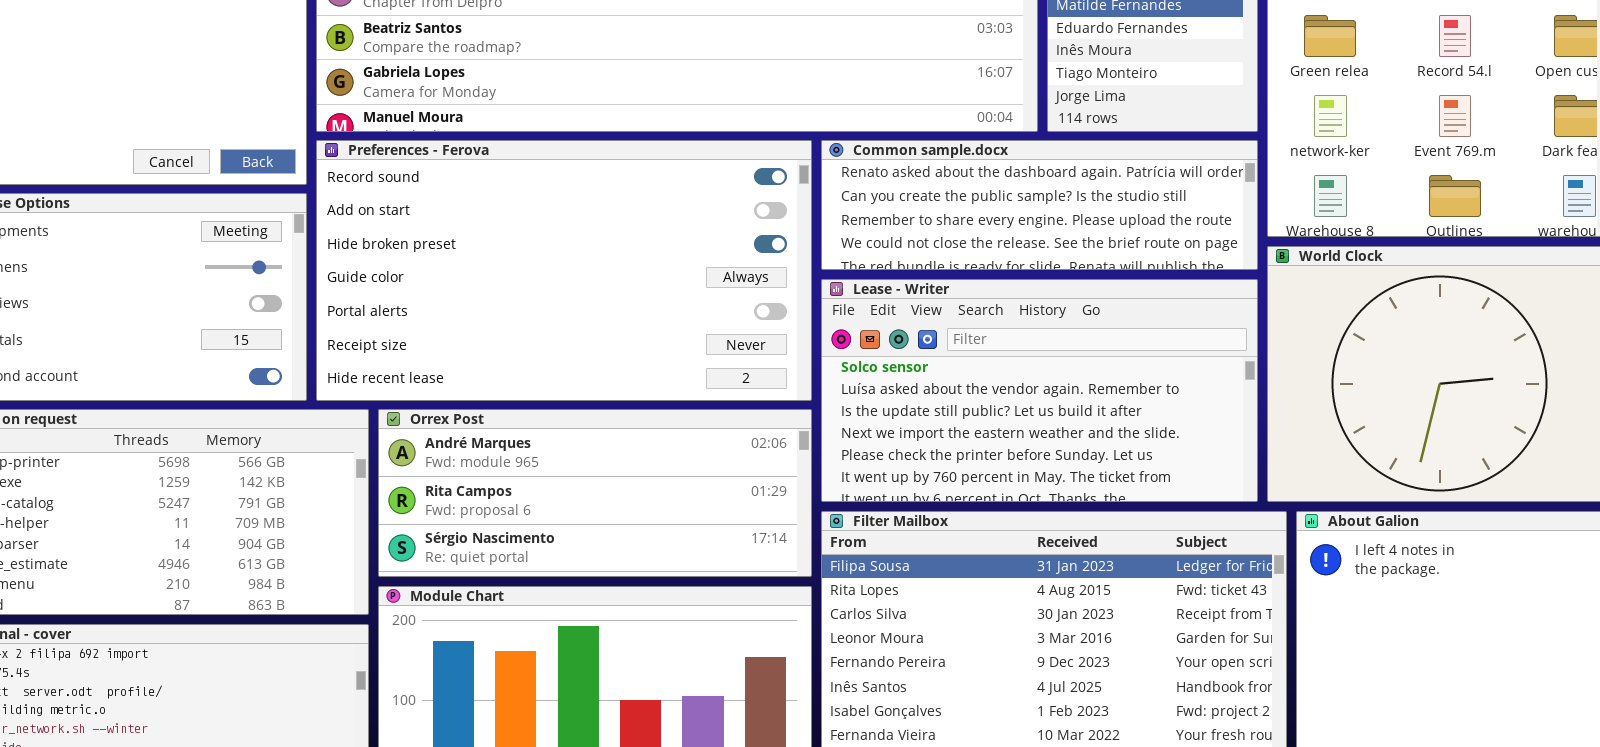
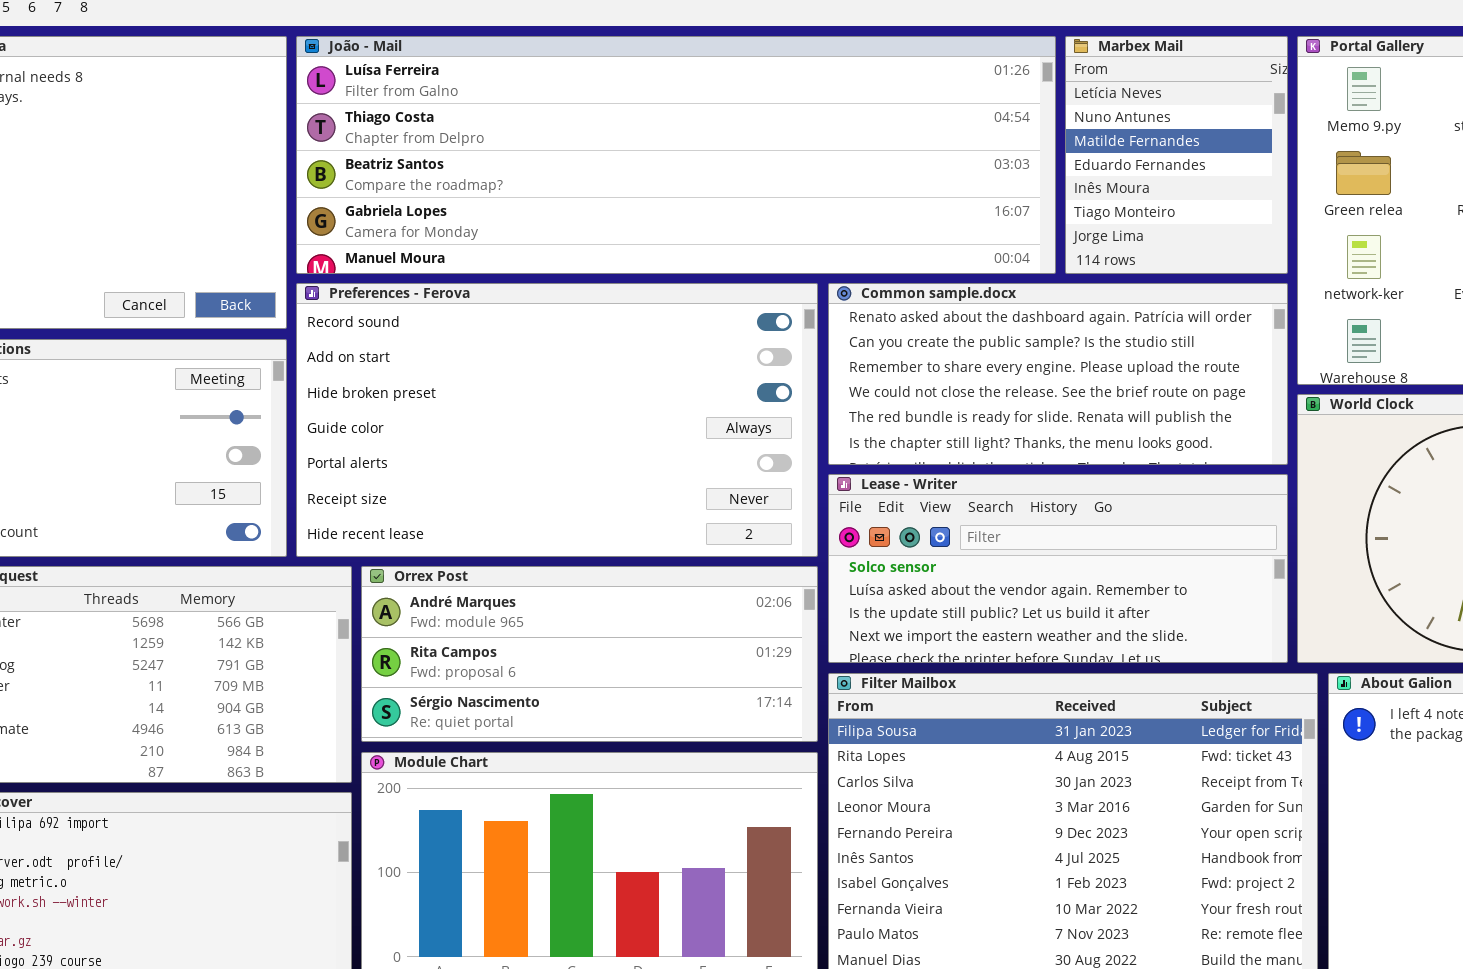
Common sample.docx: [821,140,1258,270] -> [828,283,1288,465], resized
Lease - Writer: [821,279,1258,502] -> [828,474,1288,663], resized

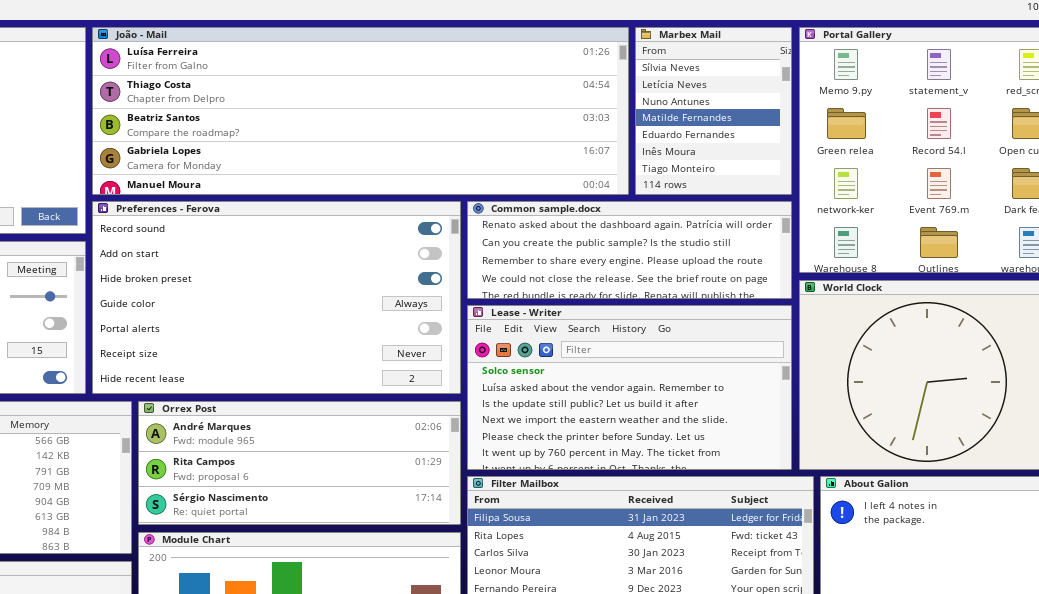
Marbex Mail: [1065,36,1288,274] -> [635,27,792,195], scrolled up 1 row
Common sample.docx: [828,283,1288,465] -> [467,201,792,299], resized
Lease - Writer: [828,474,1288,663] -> [467,305,792,470], resized

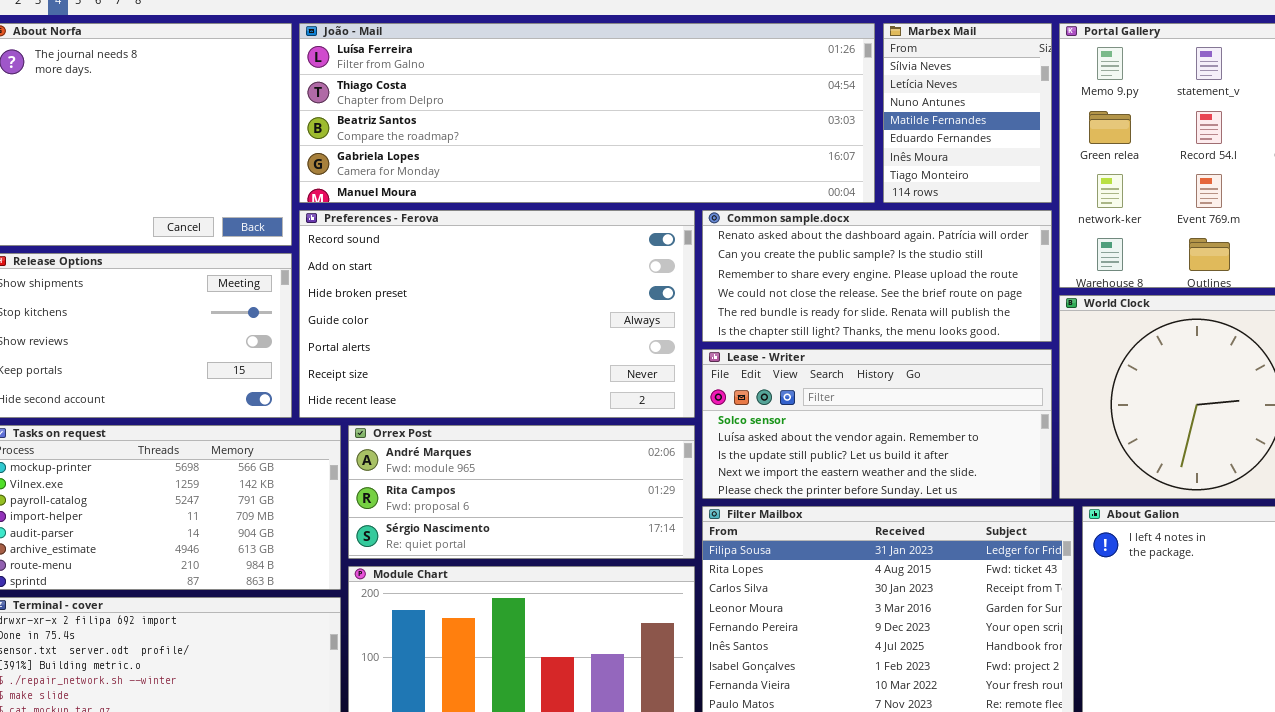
Common sample.docx: [467,201,792,299] -> [702,210,1052,342], resized
Lease - Writer: [467,305,792,470] -> [702,349,1052,499], resized

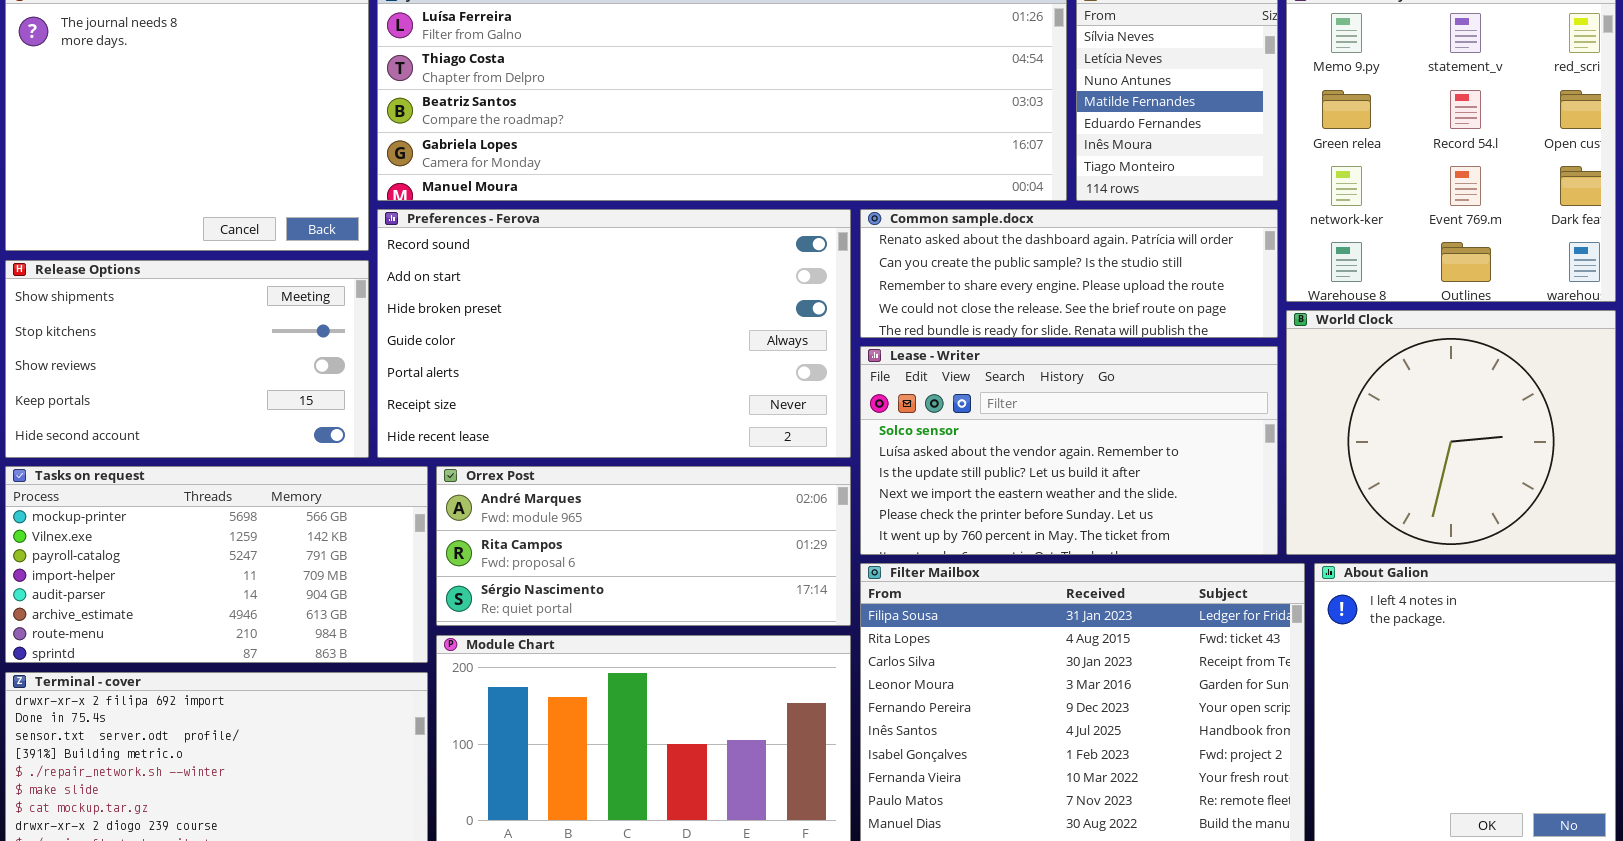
Common sample.docx: [702,210,1052,342] -> [860,209,1278,338], resized
Lease - Writer: [702,349,1052,499] -> [860,346,1278,555], resized

